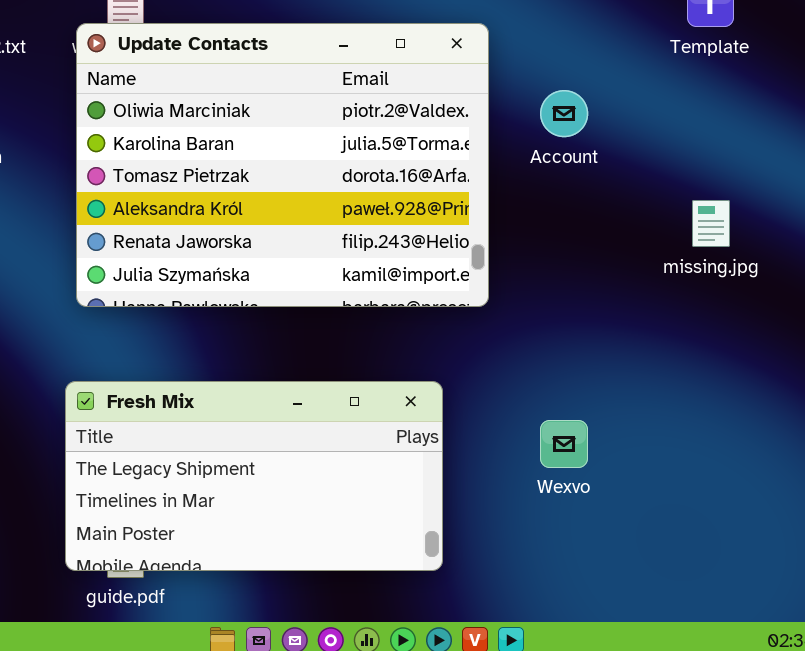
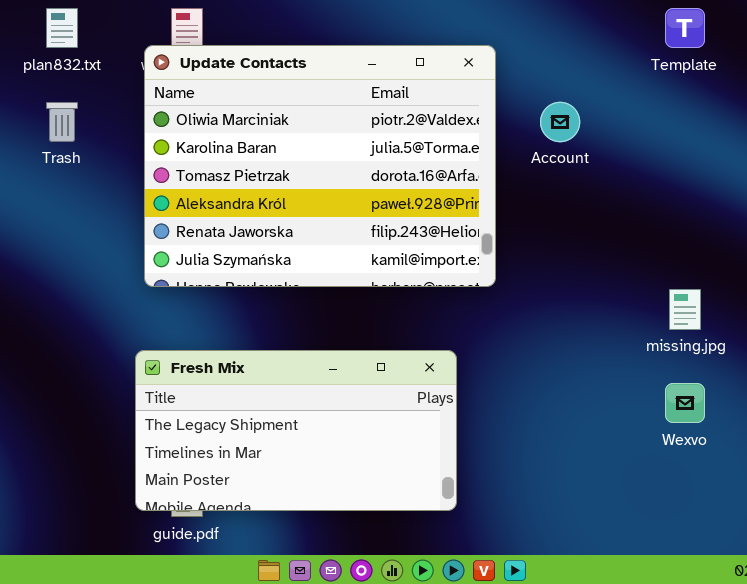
missing.jpg: [692,200,730,247] -> [669,289,701,330], moved
Wexvo: [540,420,588,468] -> [665,383,705,423], moved

